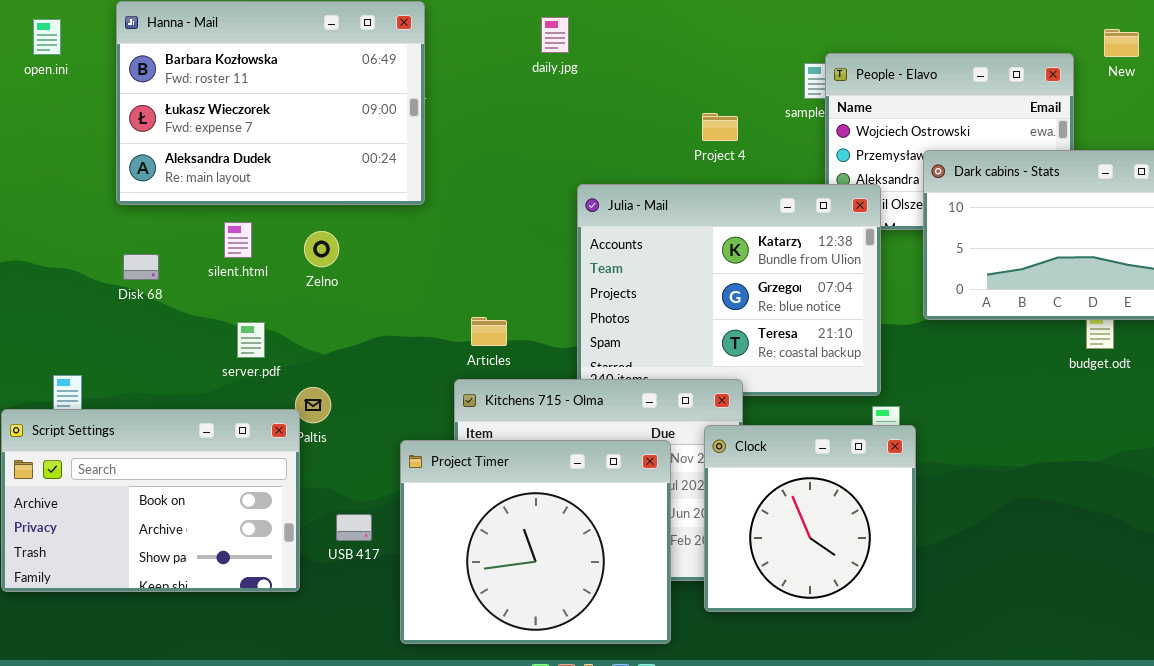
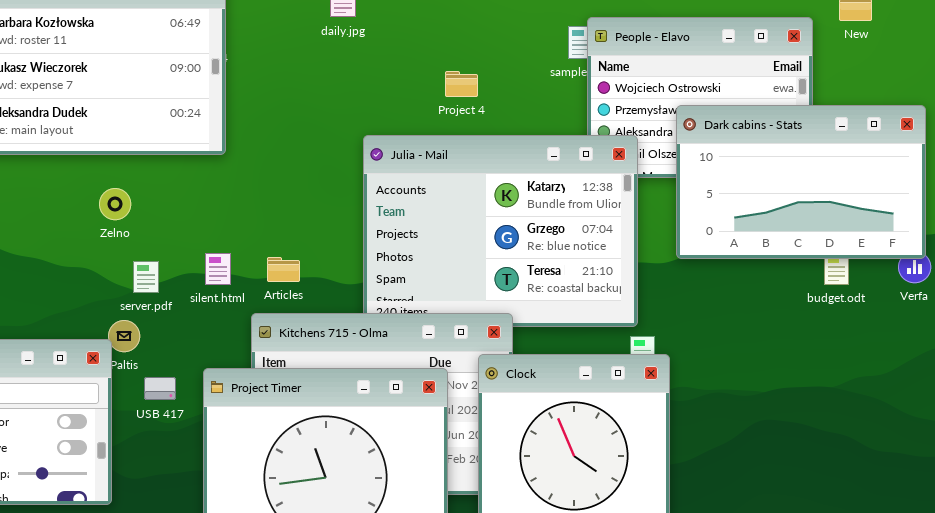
Project 4: [702,113,738,141] -> [445,71,478,97], moved
silent.html: [224,222,252,258] -> [205,253,231,285], moved
Zelno: [304,231,339,267] -> [99,188,131,220], moved
server.pdf: [237,322,265,358] -> [133,261,159,293], moved
USB 417: [336,514,372,541] -> [144,377,176,400], moved

